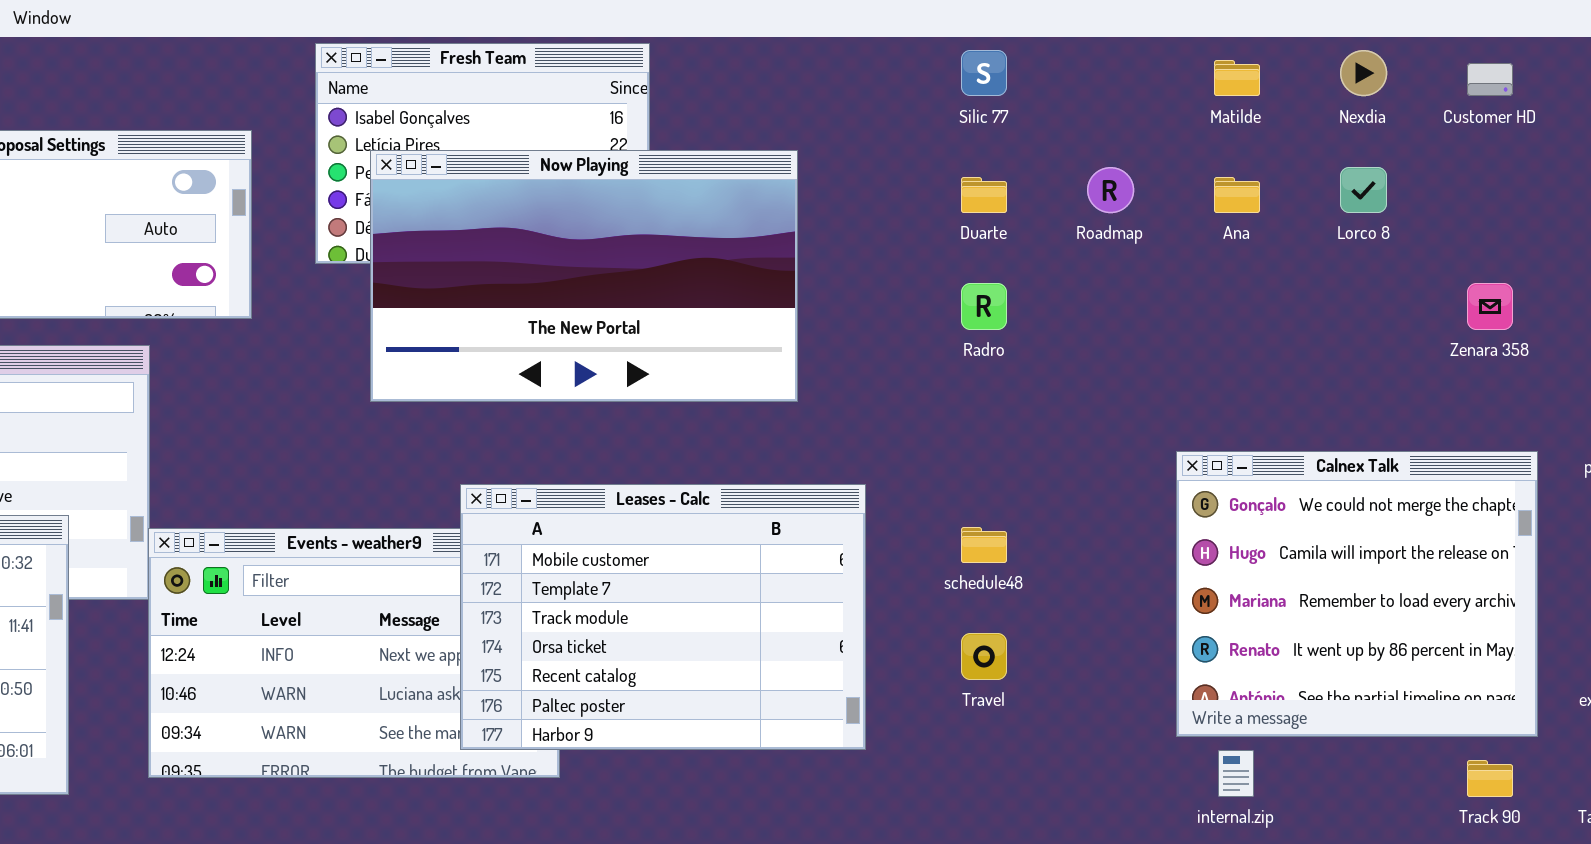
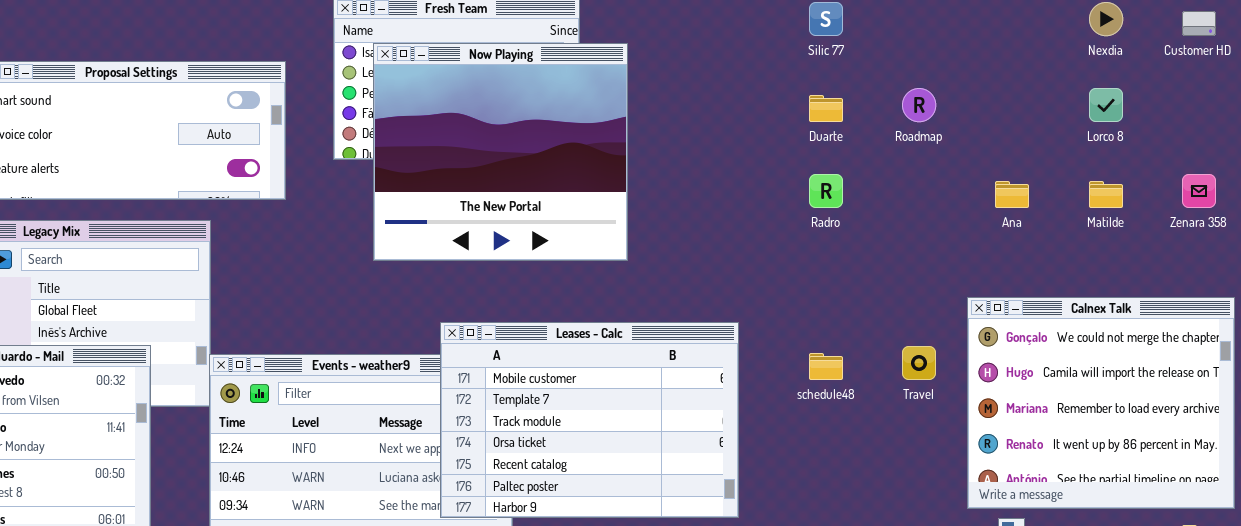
Matilde: [1214,60,1260,96] -> [1089,181,1123,208], moved
Now Playing: [370,150,798,402] -> [373,43,628,261], resized
Ana: [1214,177,1260,213] -> [995,181,1029,208], moved
Travel: [961,633,1007,680] -> [902,346,936,380], moved

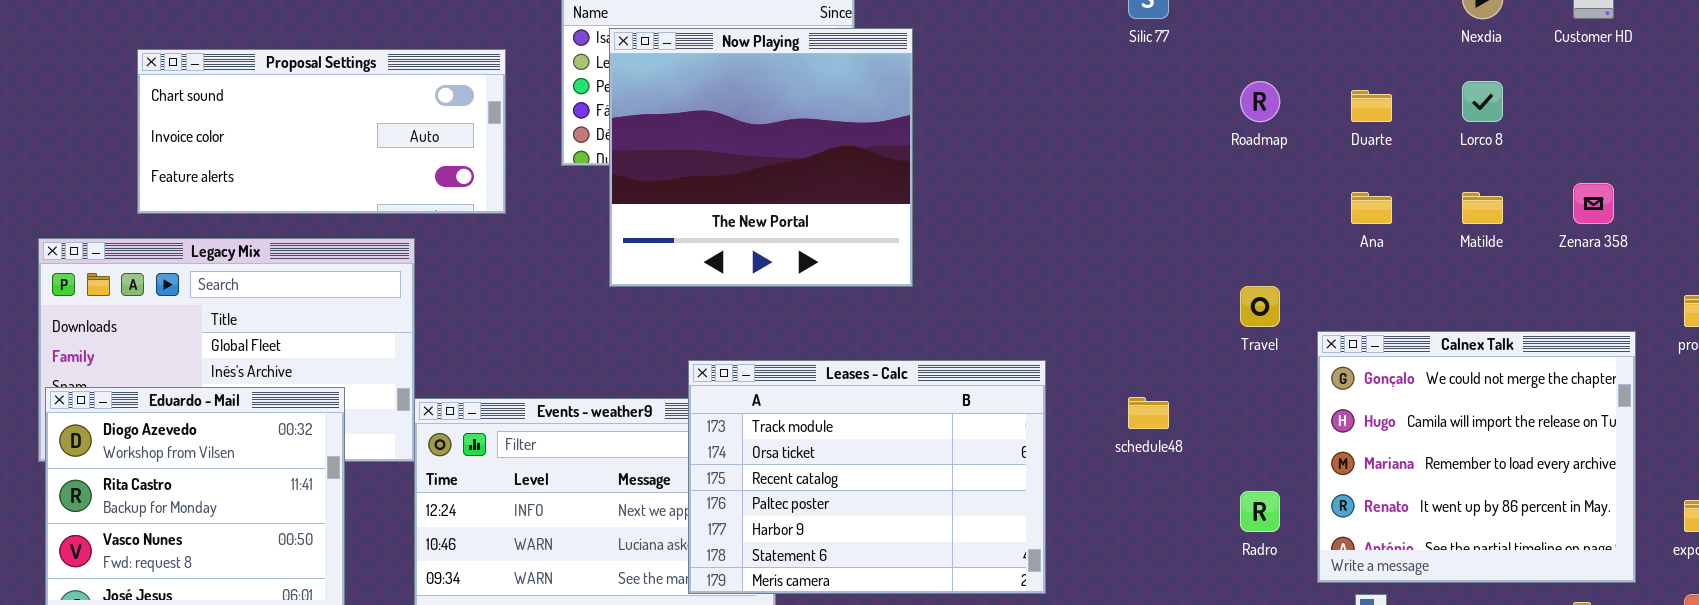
Duarte: [809,95,843,122] -> [1351,90,1392,122], moved
Radro: [809,174,843,208] -> [1240,491,1280,532], moved
Leases - Calc: [440,322,739,518] -> [688,360,1046,594], scrolled down 2 rows
Travel: [902,346,936,380] -> [1240,286,1280,327], moved

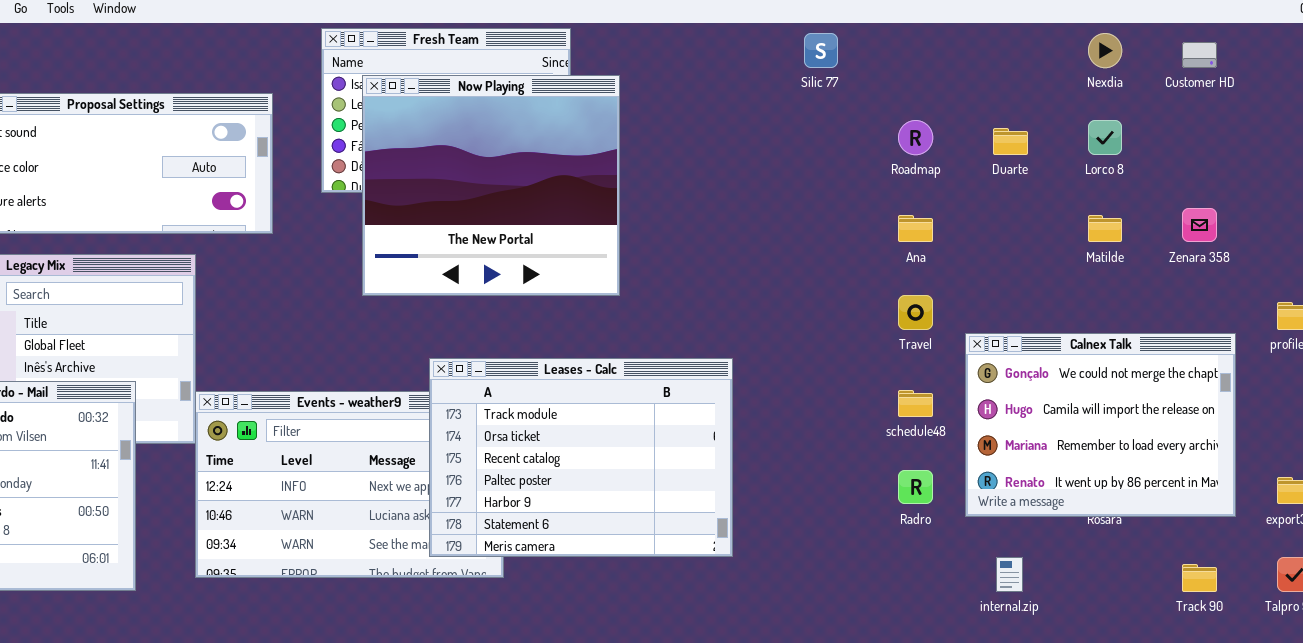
Ana: [1351,192,1392,224] -> [898,215,933,242], moved
Calnex Talk: [1317,331,1636,583] -> [965,333,1236,517], resized
schedule48: [1128,397,1169,429] -> [898,390,933,417], moved

